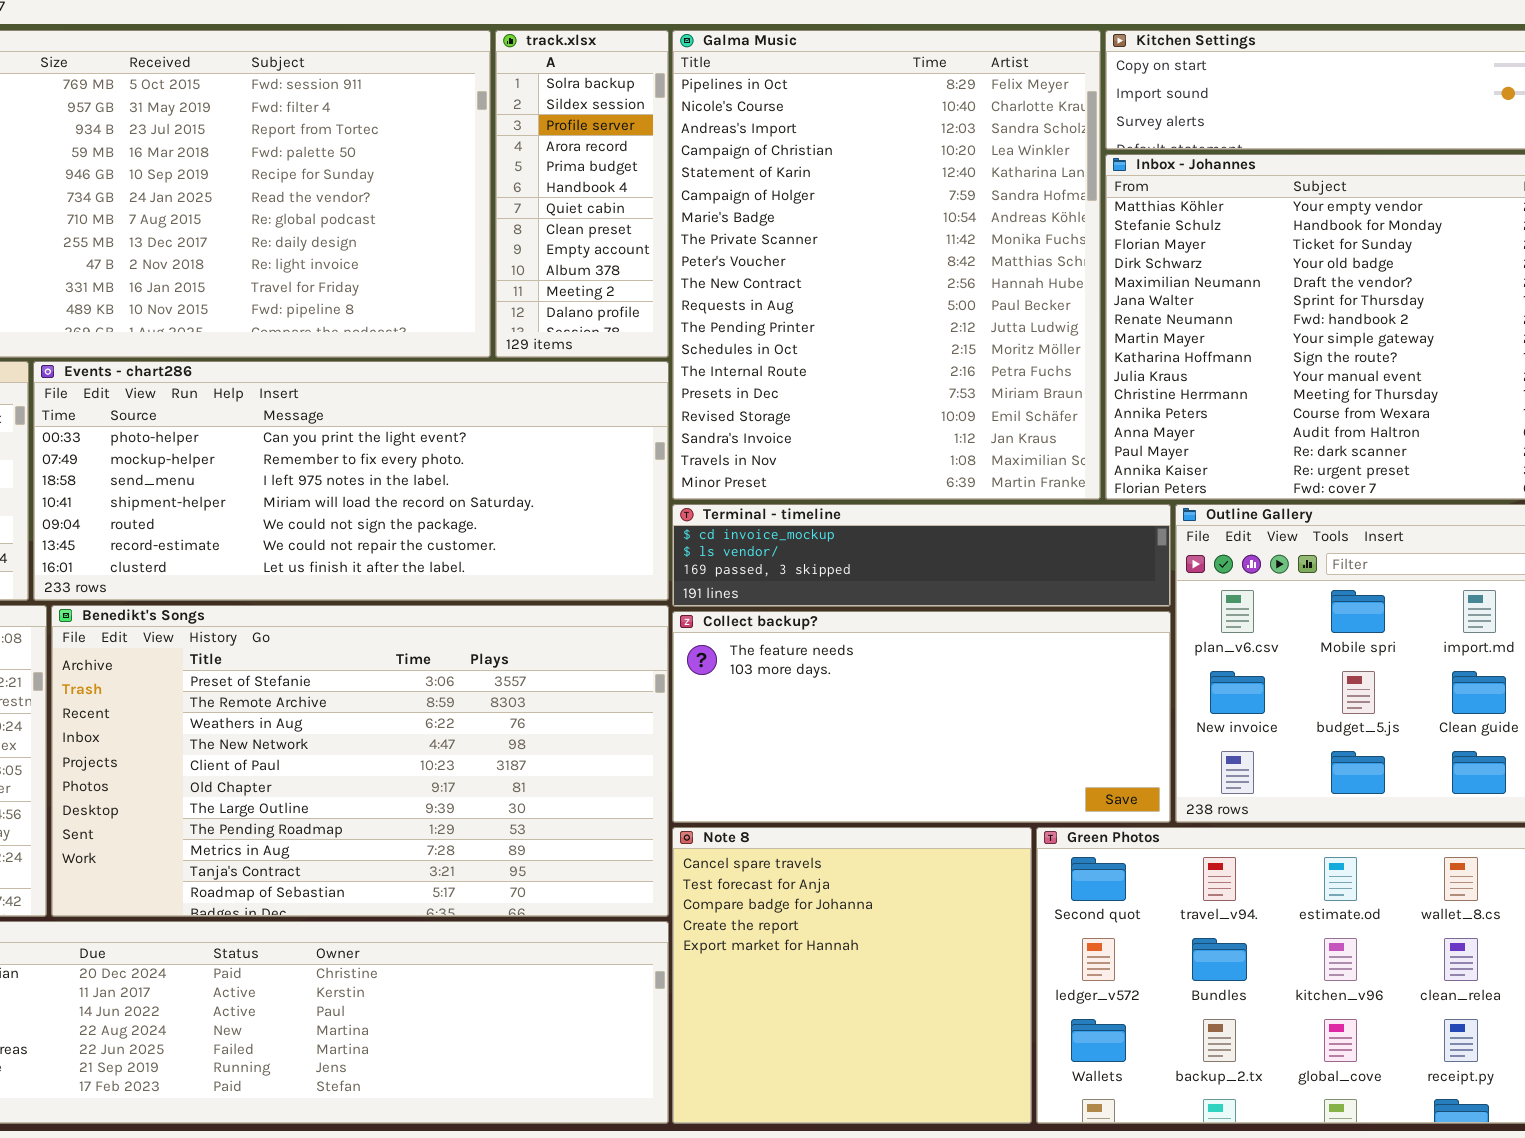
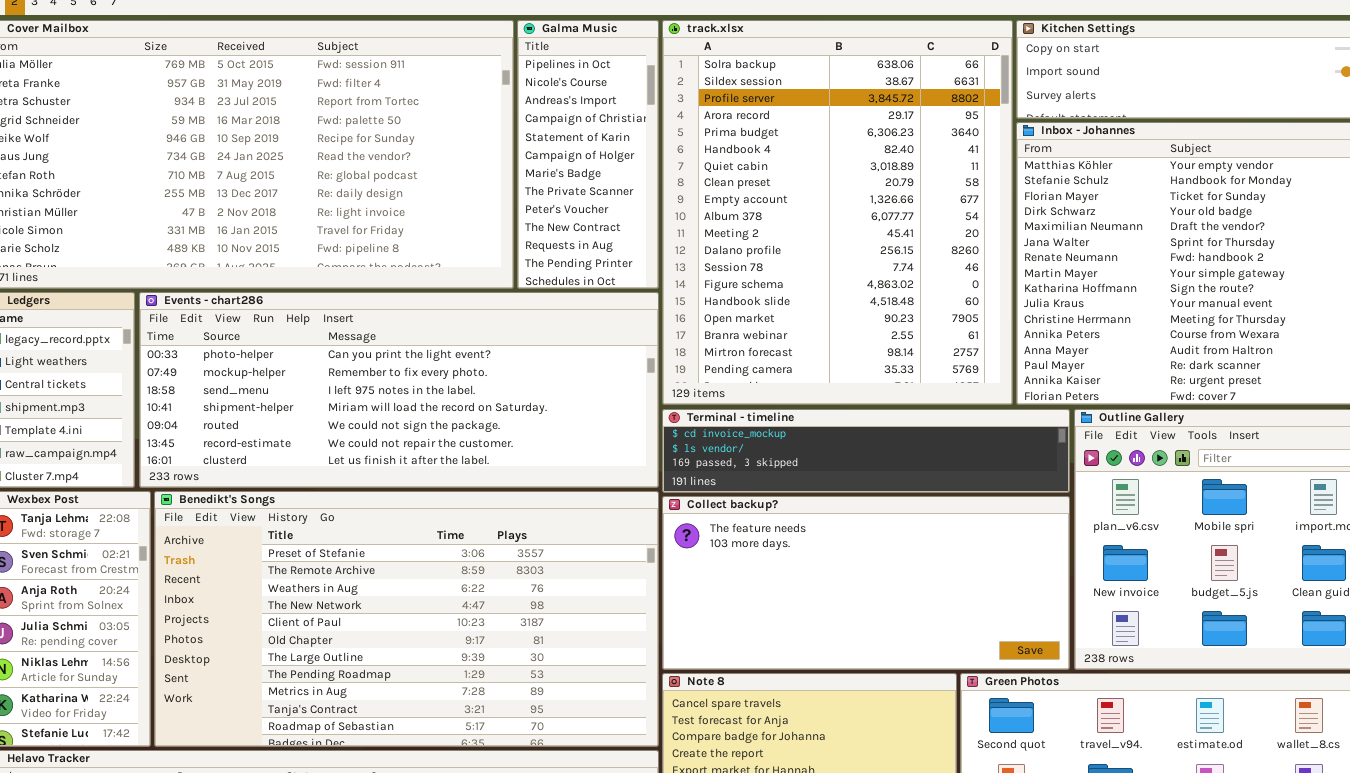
track.xlsx: [495,30,669,358] -> [662,20,1013,405], moved, resized
Galma Music: [672,30,1101,500] -> [517,20,659,289], moved, resized

